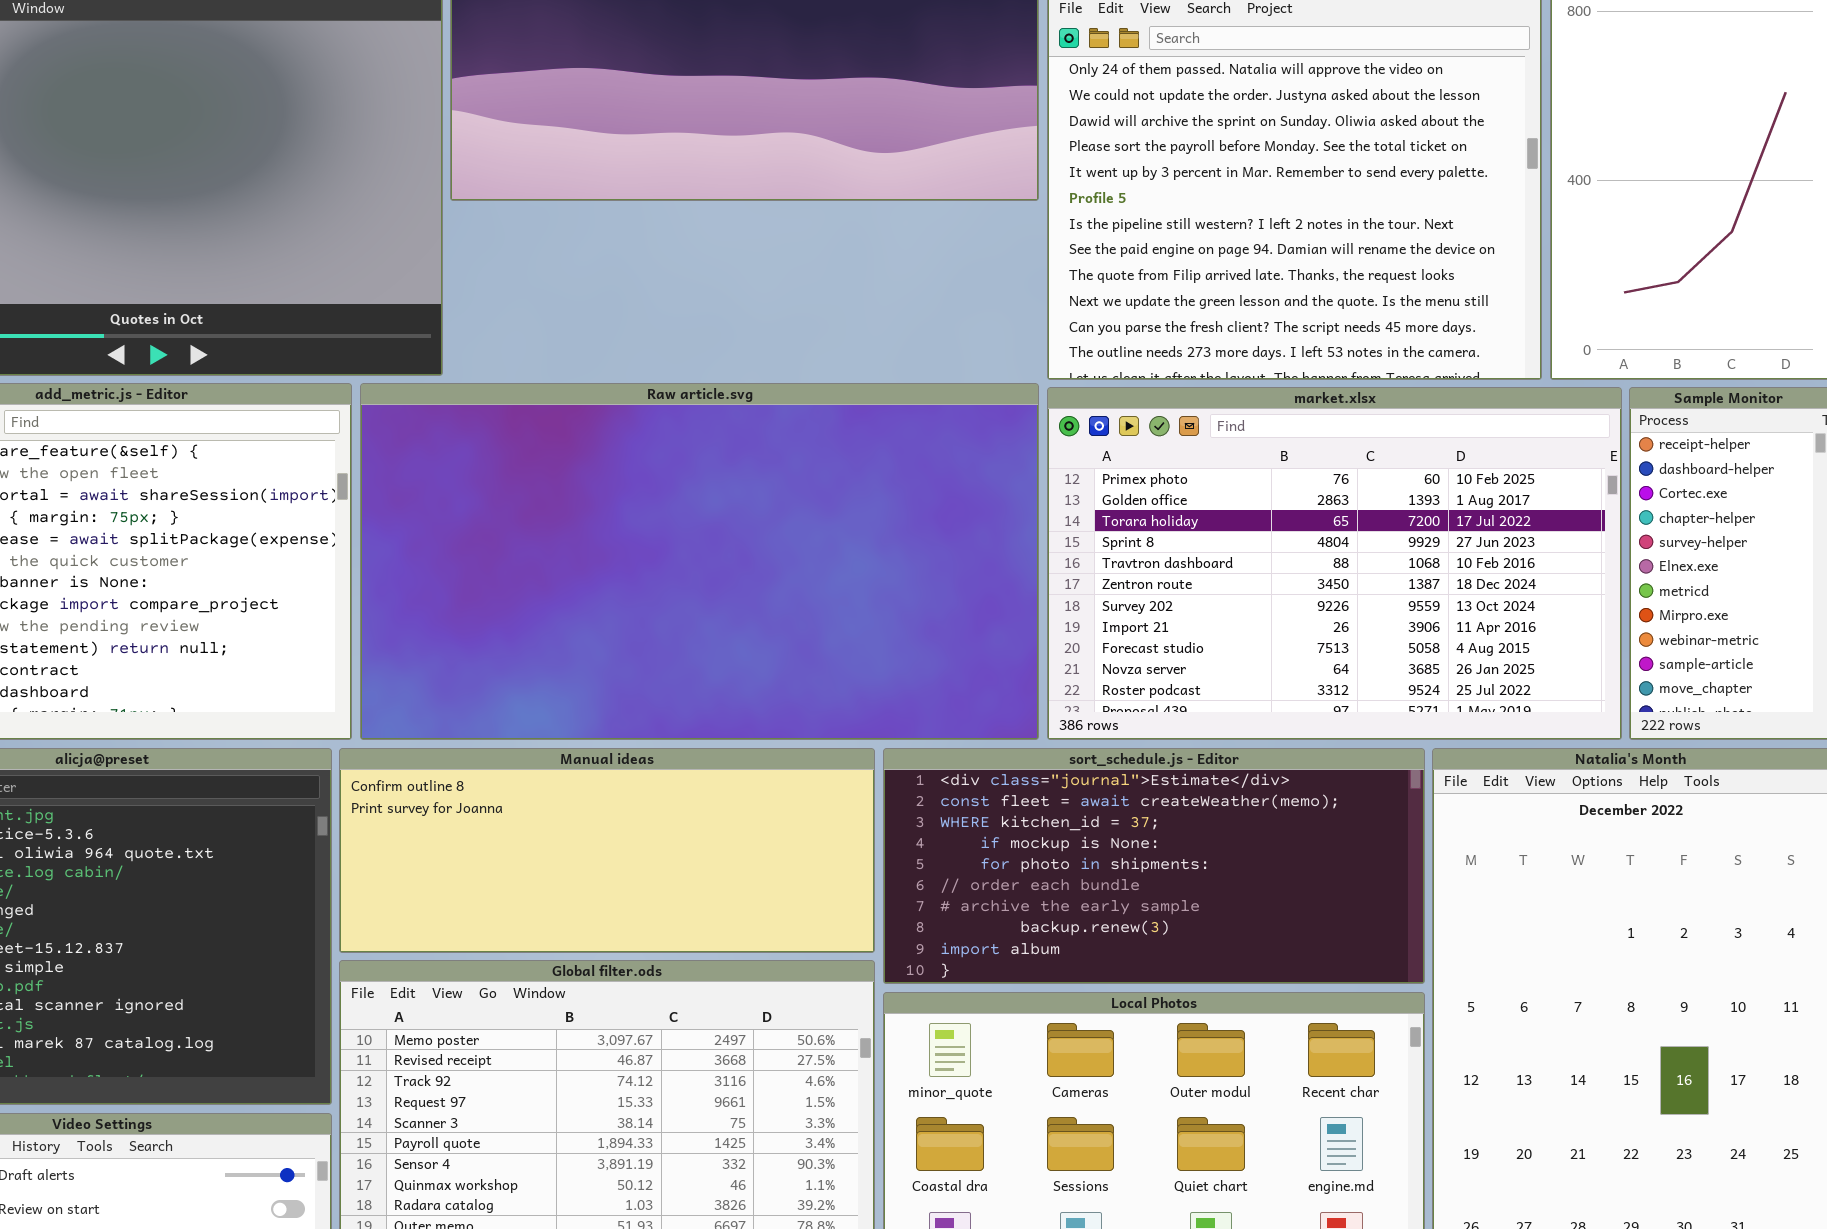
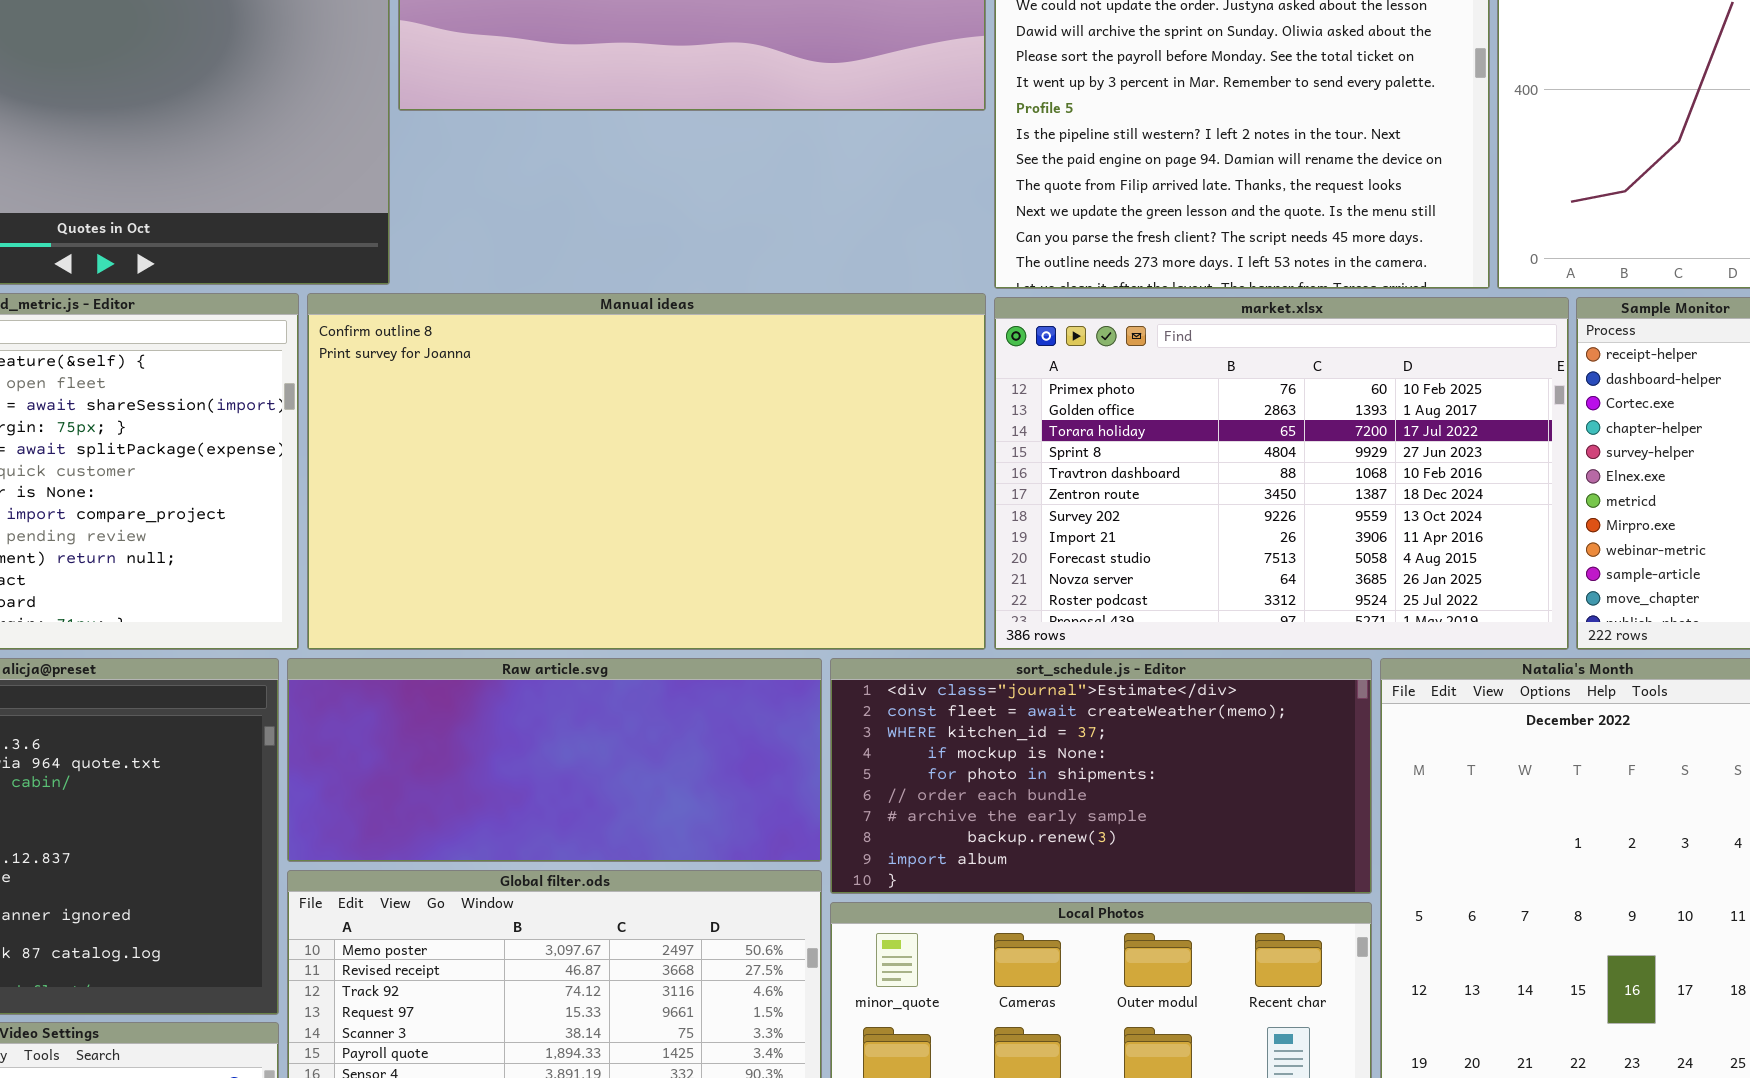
Raw article.svg: [360,383,1039,740] -> [287,658,822,862], moved, resized
Manual ideas: [339,748,875,953] -> [307,293,986,650], moved, resized

